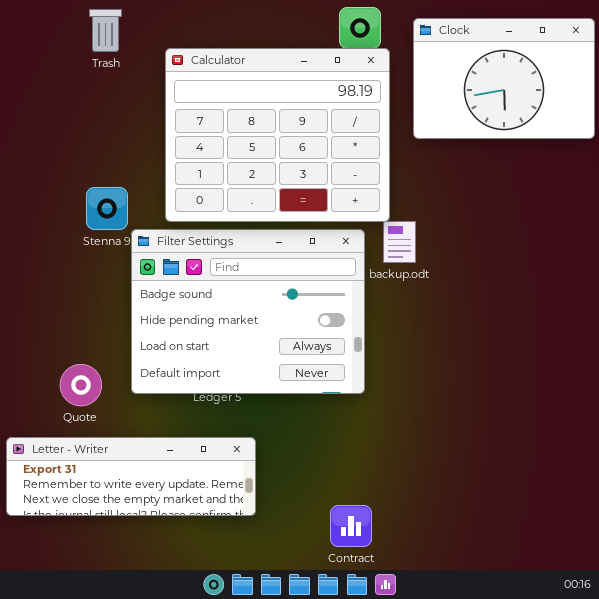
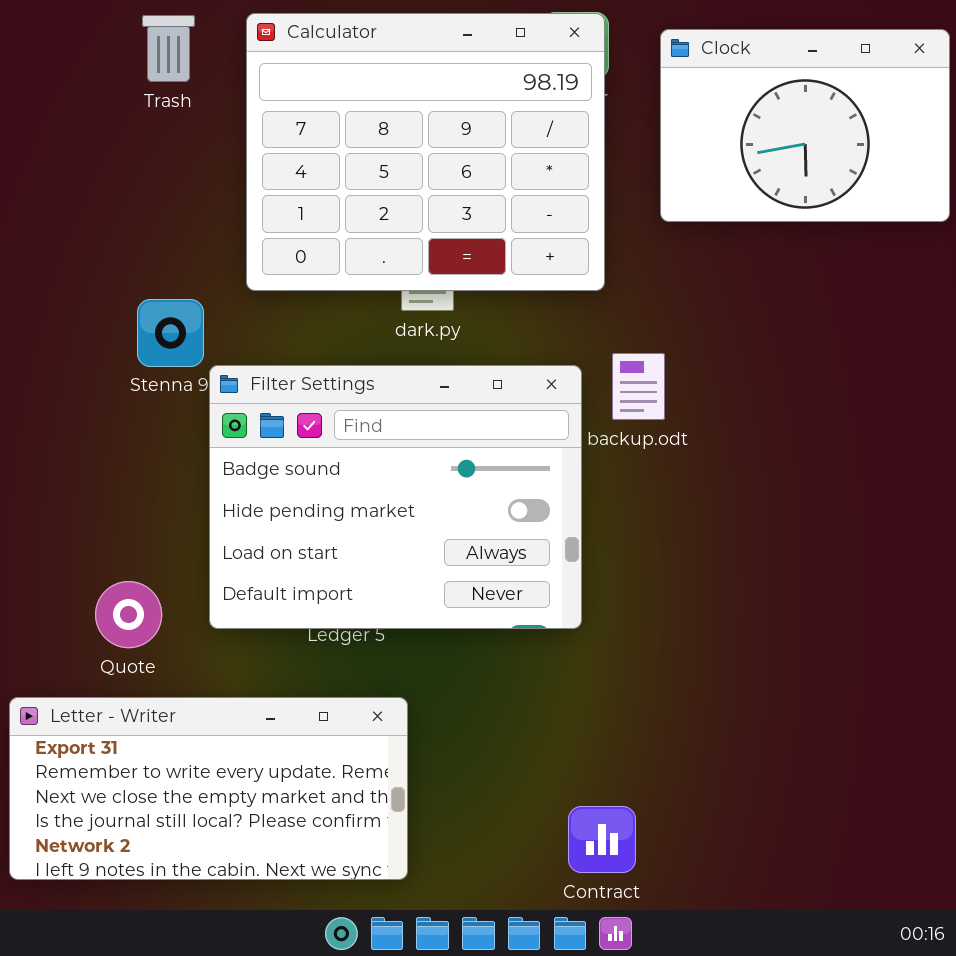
Calculator: [165,48,390,222] -> [246,13,605,291], moved
Letter - Writer: [6,437,256,516] -> [9,697,408,880], resized
Contract: [330,505,372,547] -> [568,806,636,873], moved

